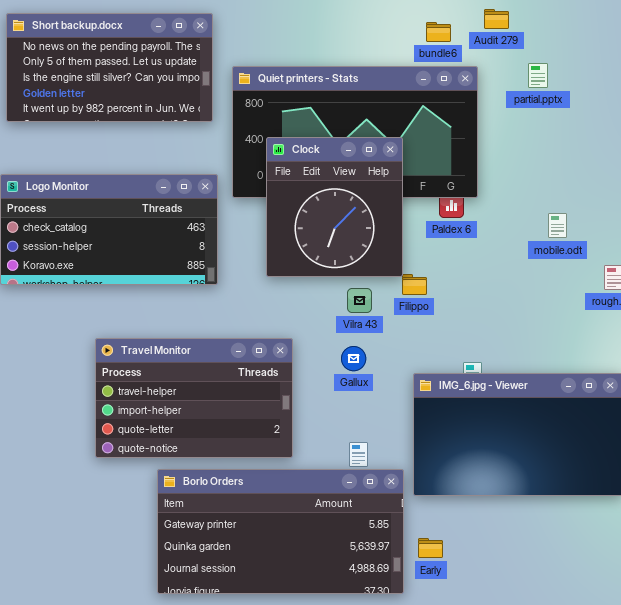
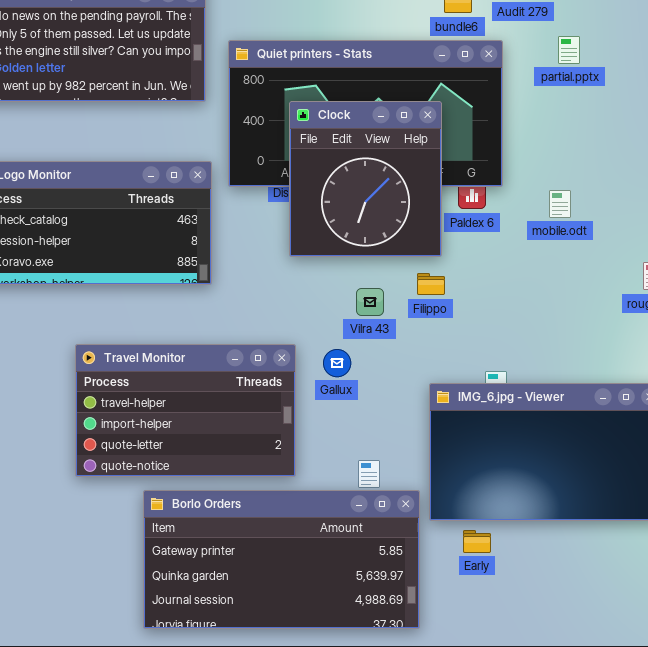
Clock: [266,137,403,277] -> [289,101,442,257], moved
mobile.odt: [548,213,567,238] -> [549,190,571,218], moved
Gallux: [341,346,366,371] -> [323,349,351,377], moved
Early: [418,538,443,558] -> [463,530,491,553], moved

